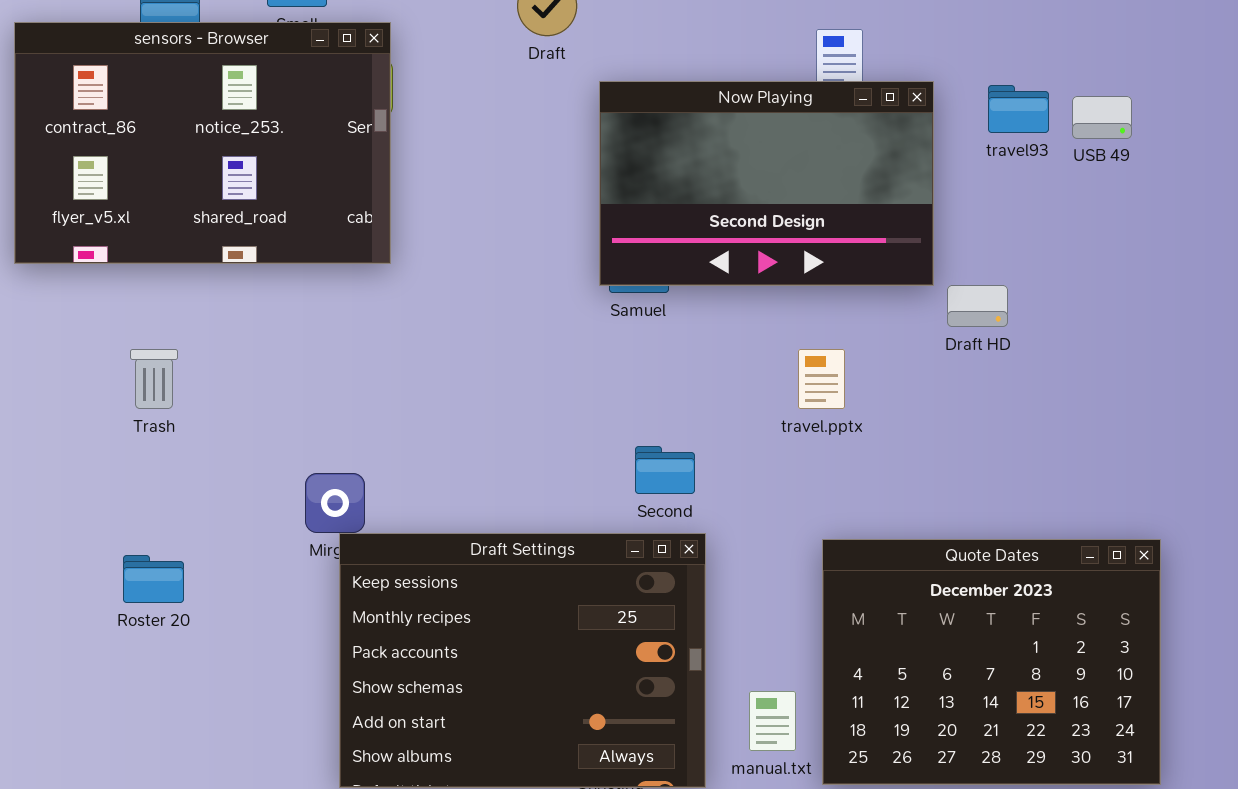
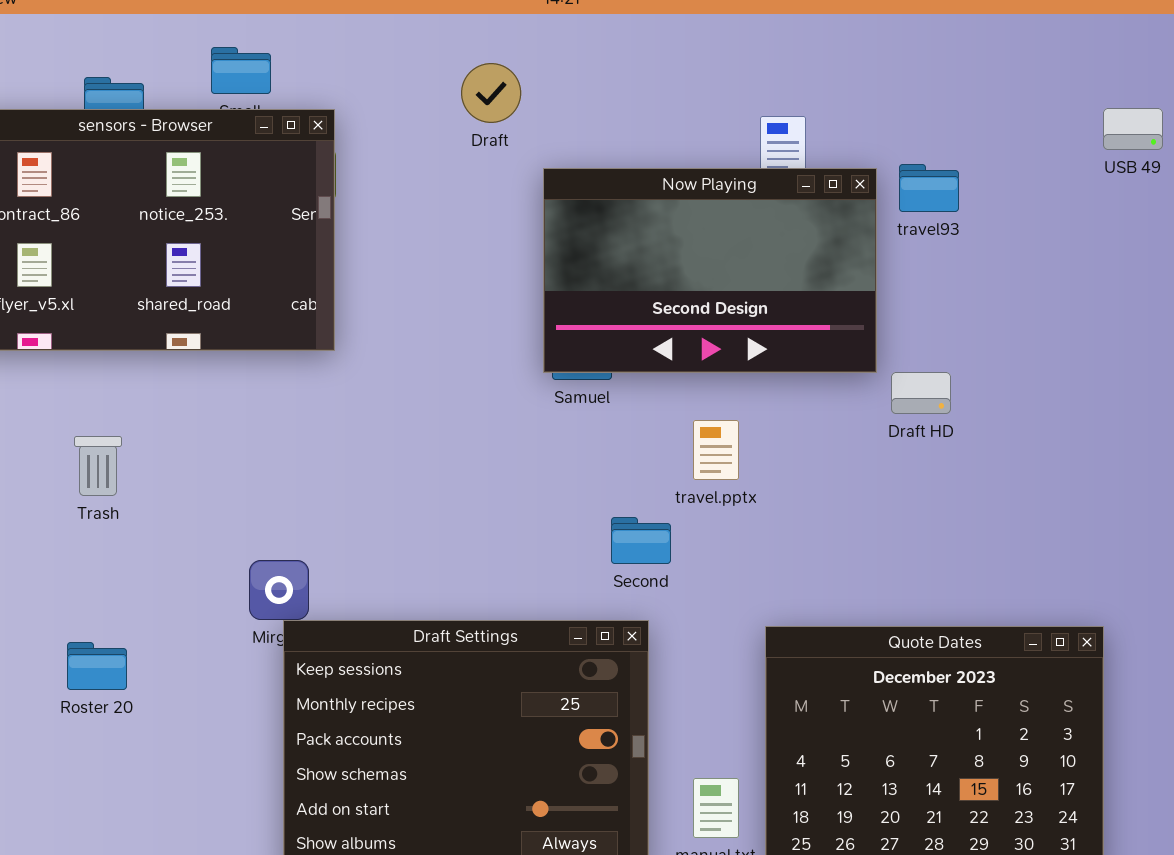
travel93: [988,85,1049,133] -> [899,164,959,212], moved
USB 49: [1072,96,1132,139] -> [1103,108,1163,150], moved
travel.pptx: [798,349,845,409] -> [693,420,739,480], moved
Second: [635,446,695,494] -> [611,517,671,564], moved

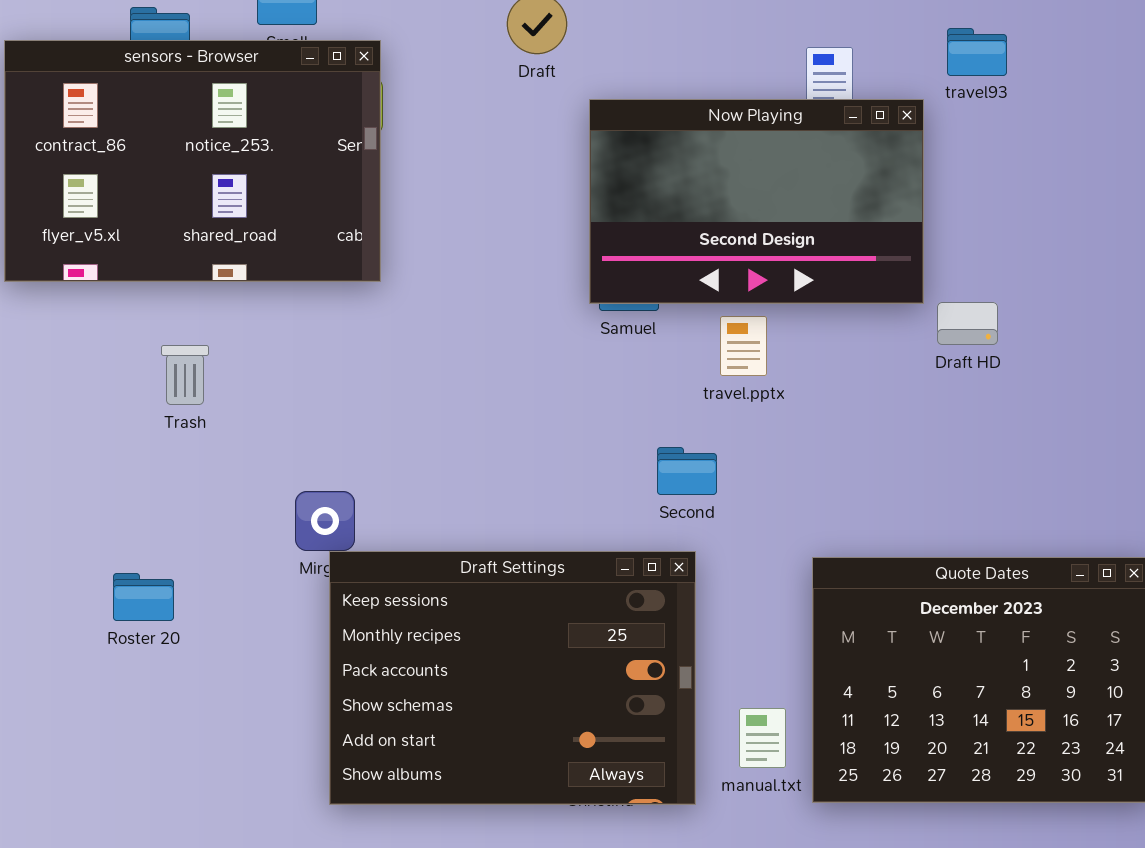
travel93: [899,164,959,212] -> [947,28,1007,76], moved
travel.pptx: [693,420,739,480] -> [720,316,767,376], moved
Trash: [74,436,122,496] -> [161,345,209,405], moved

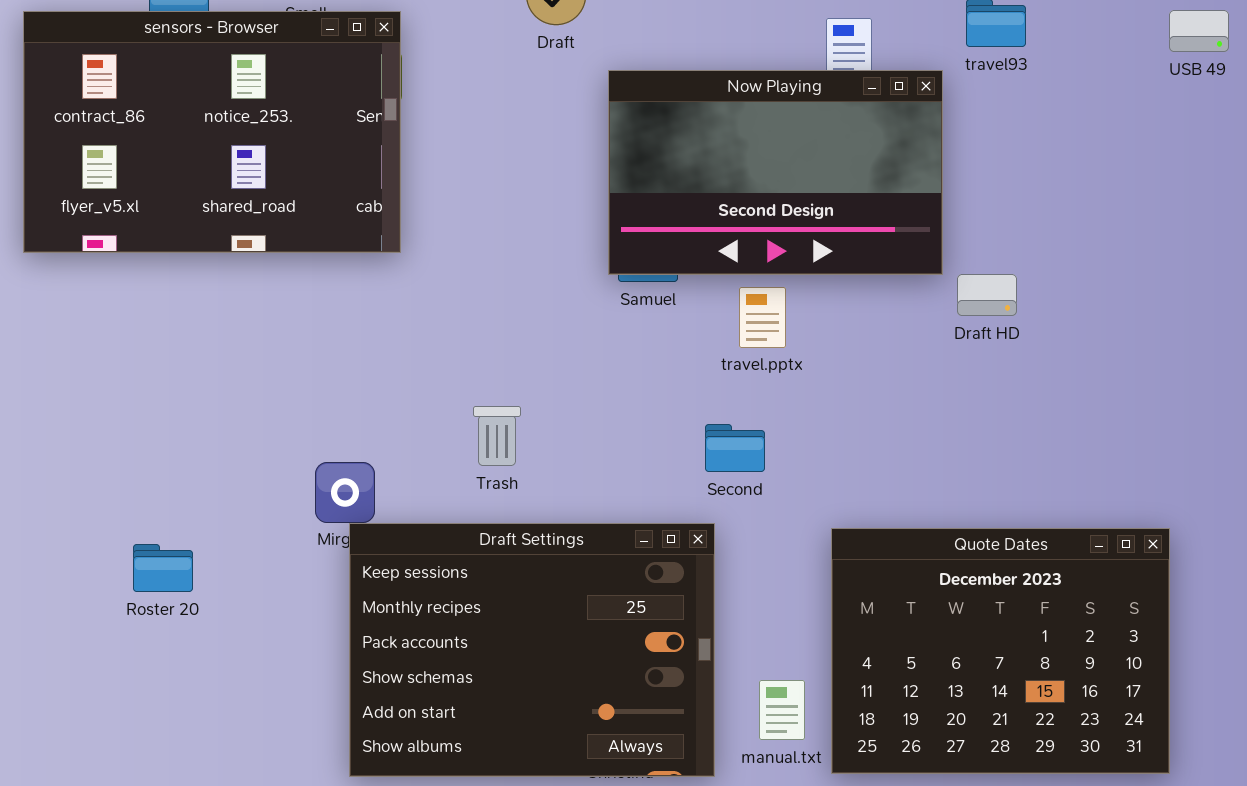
Trash: [161,345,209,405] -> [473,406,521,466], moved
Second: [657,447,717,495] -> [705,424,765,472], moved

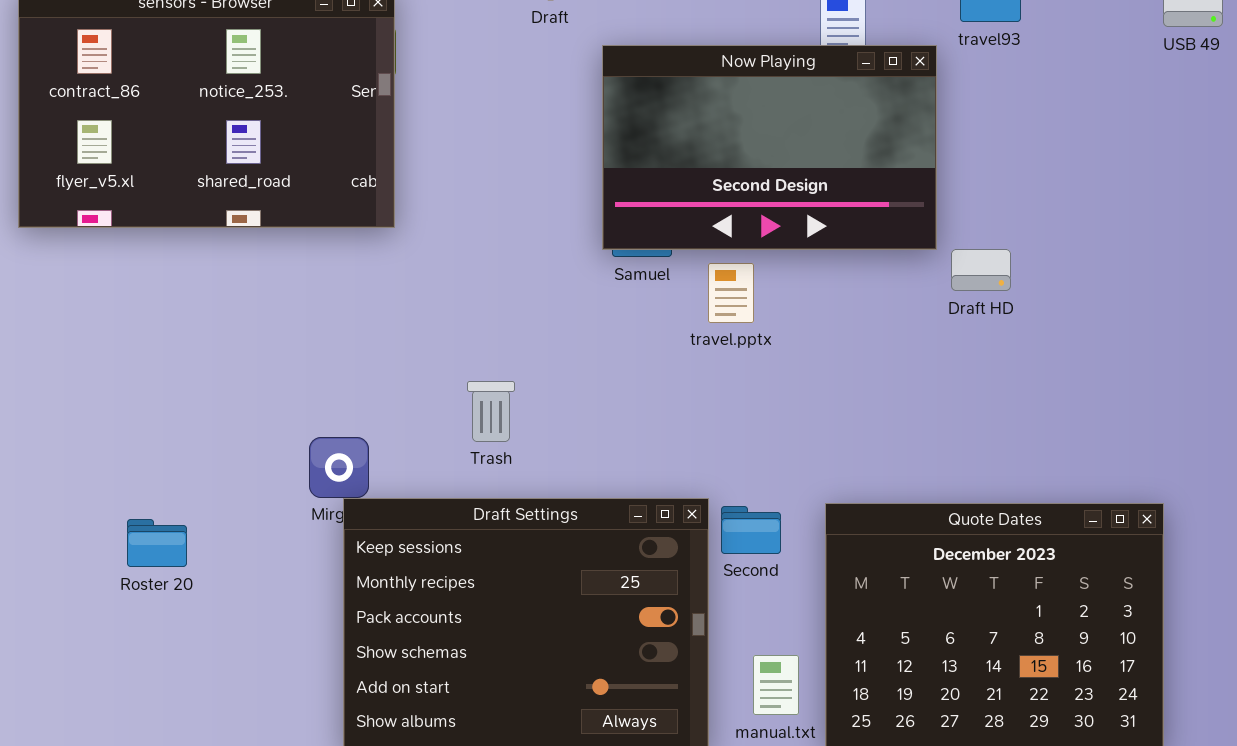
travel.pptx: [739,287,786,348] -> [708,263,754,323], moved
Second: [705,424,765,472] -> [721,506,781,554], moved

